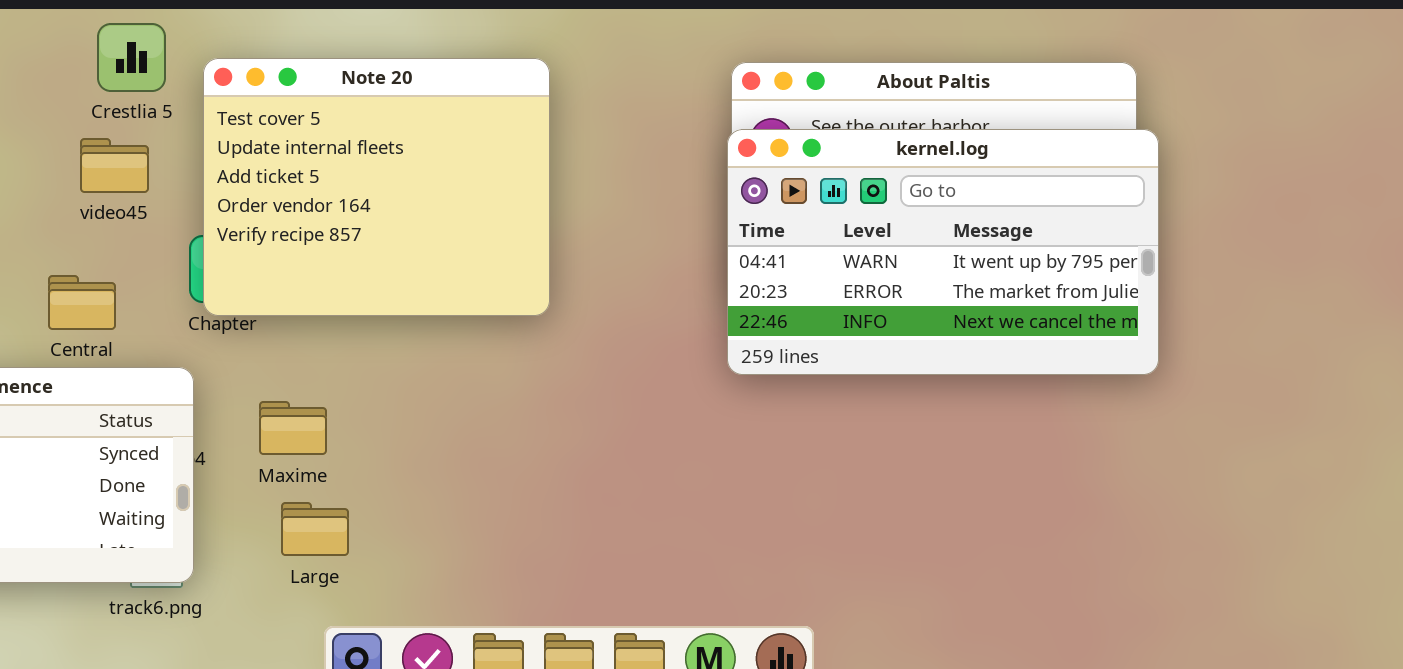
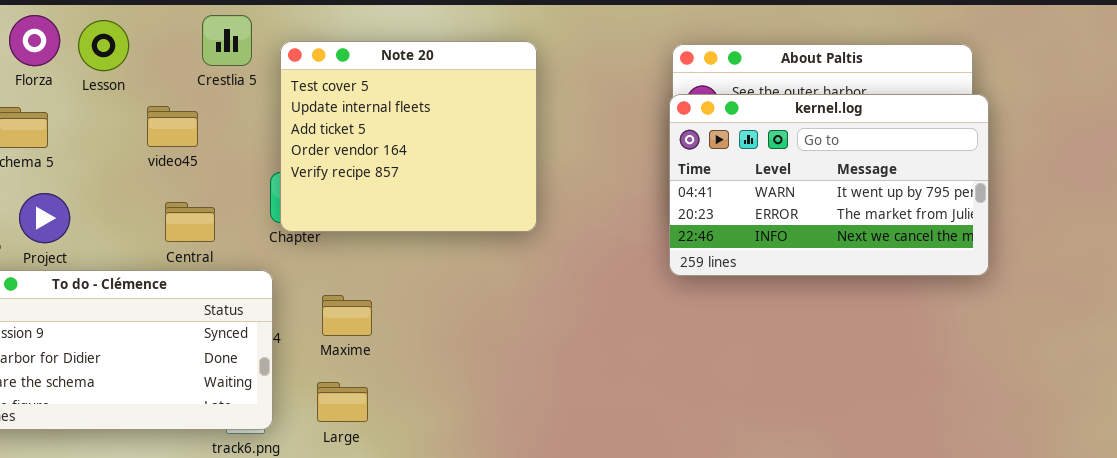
video45: [80,138,149,193] -> [147,106,198,147], moved
Large: [281,502,349,556] -> [317,382,368,422], moved

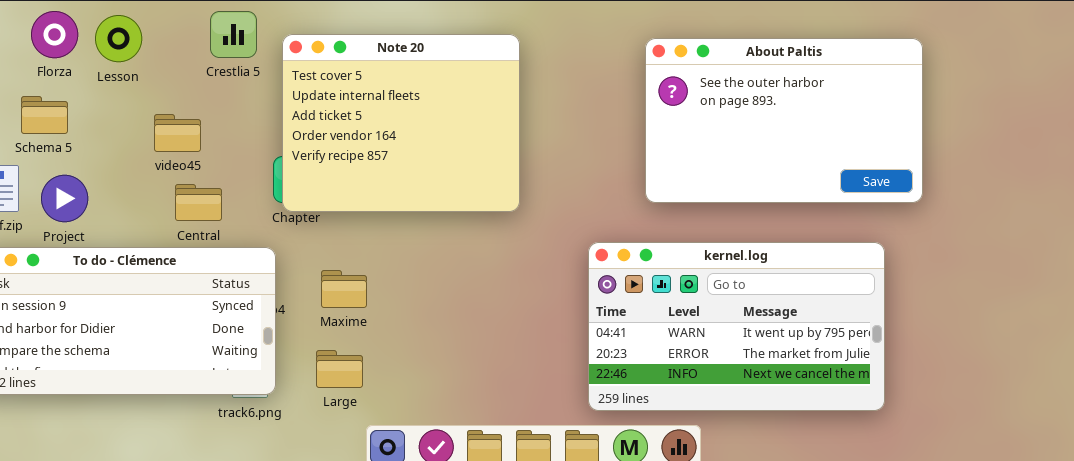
kernel.log: [669,94,989,276] -> [588,242,885,411], moved
video45: [147,106,198,147] -> [154,114,201,152], moved

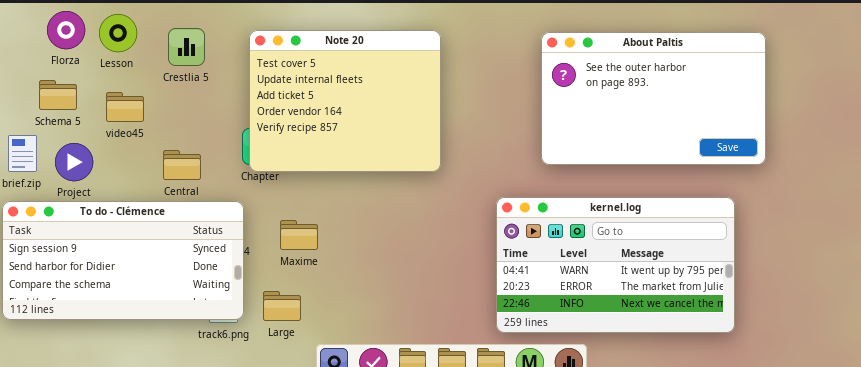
Crestlia 5: [210,11,257,58] -> [168,28,205,66], moved
video45: [154,114,201,152] -> [106,92,144,122], moved
Large: [316,350,363,388] -> [263,291,301,321], moved

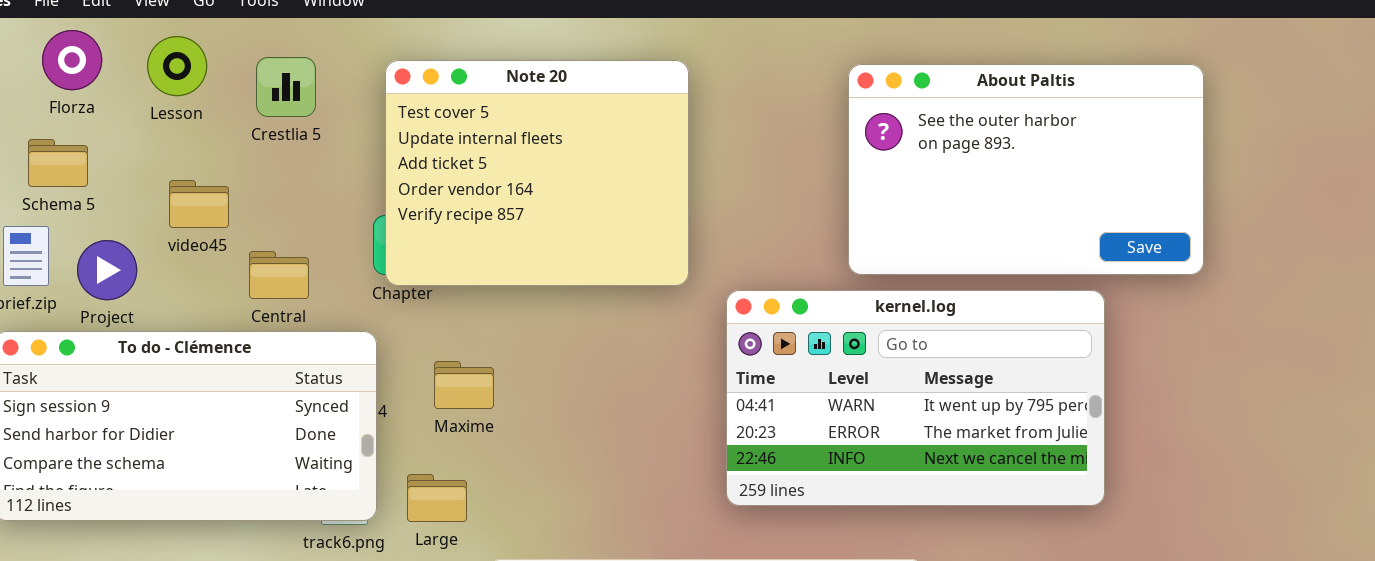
Florza: [47,11,85,49] -> [42,30,102,90], moved
Schema 5: [39,80,77,110] -> [28,139,88,187], moved
video45: [106,92,144,122] -> [169,180,229,228], moved
kernel.log: [496,197,735,333] -> [726,290,1105,506], moved

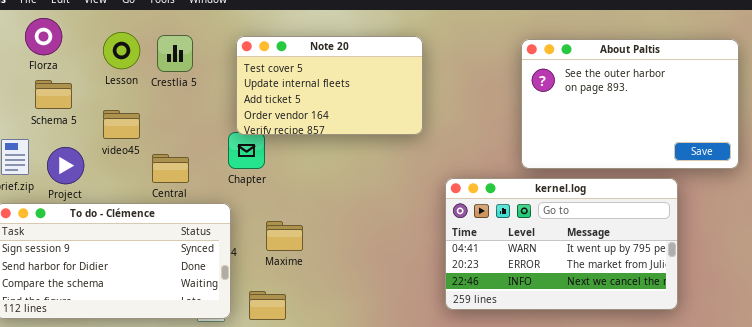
Lesson: [147,36,207,96] -> [103,32,140,69], moved
Note 20: [385,60,689,286] -> [236,36,423,135], resized
Schema 5: [28,139,88,187] -> [35,80,72,109], moved

